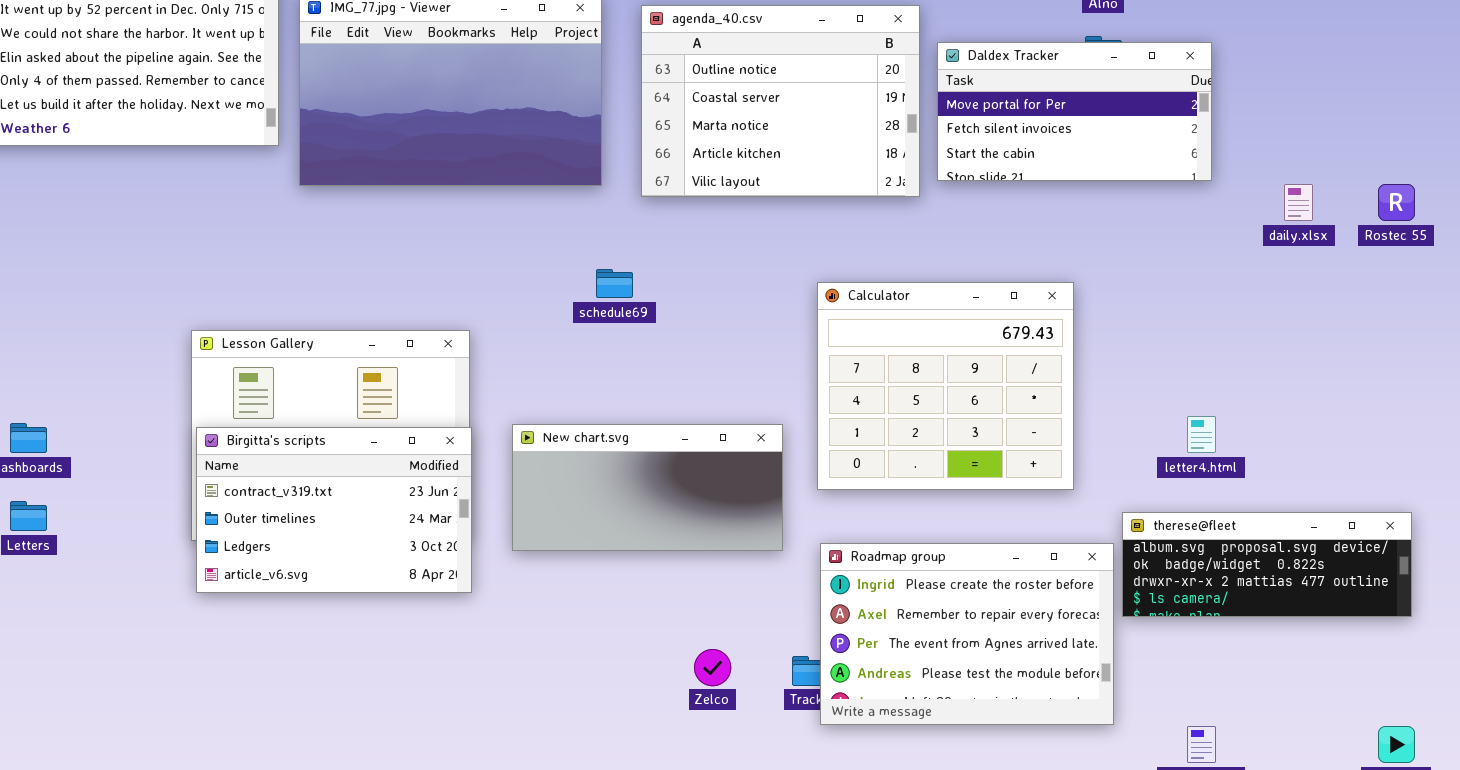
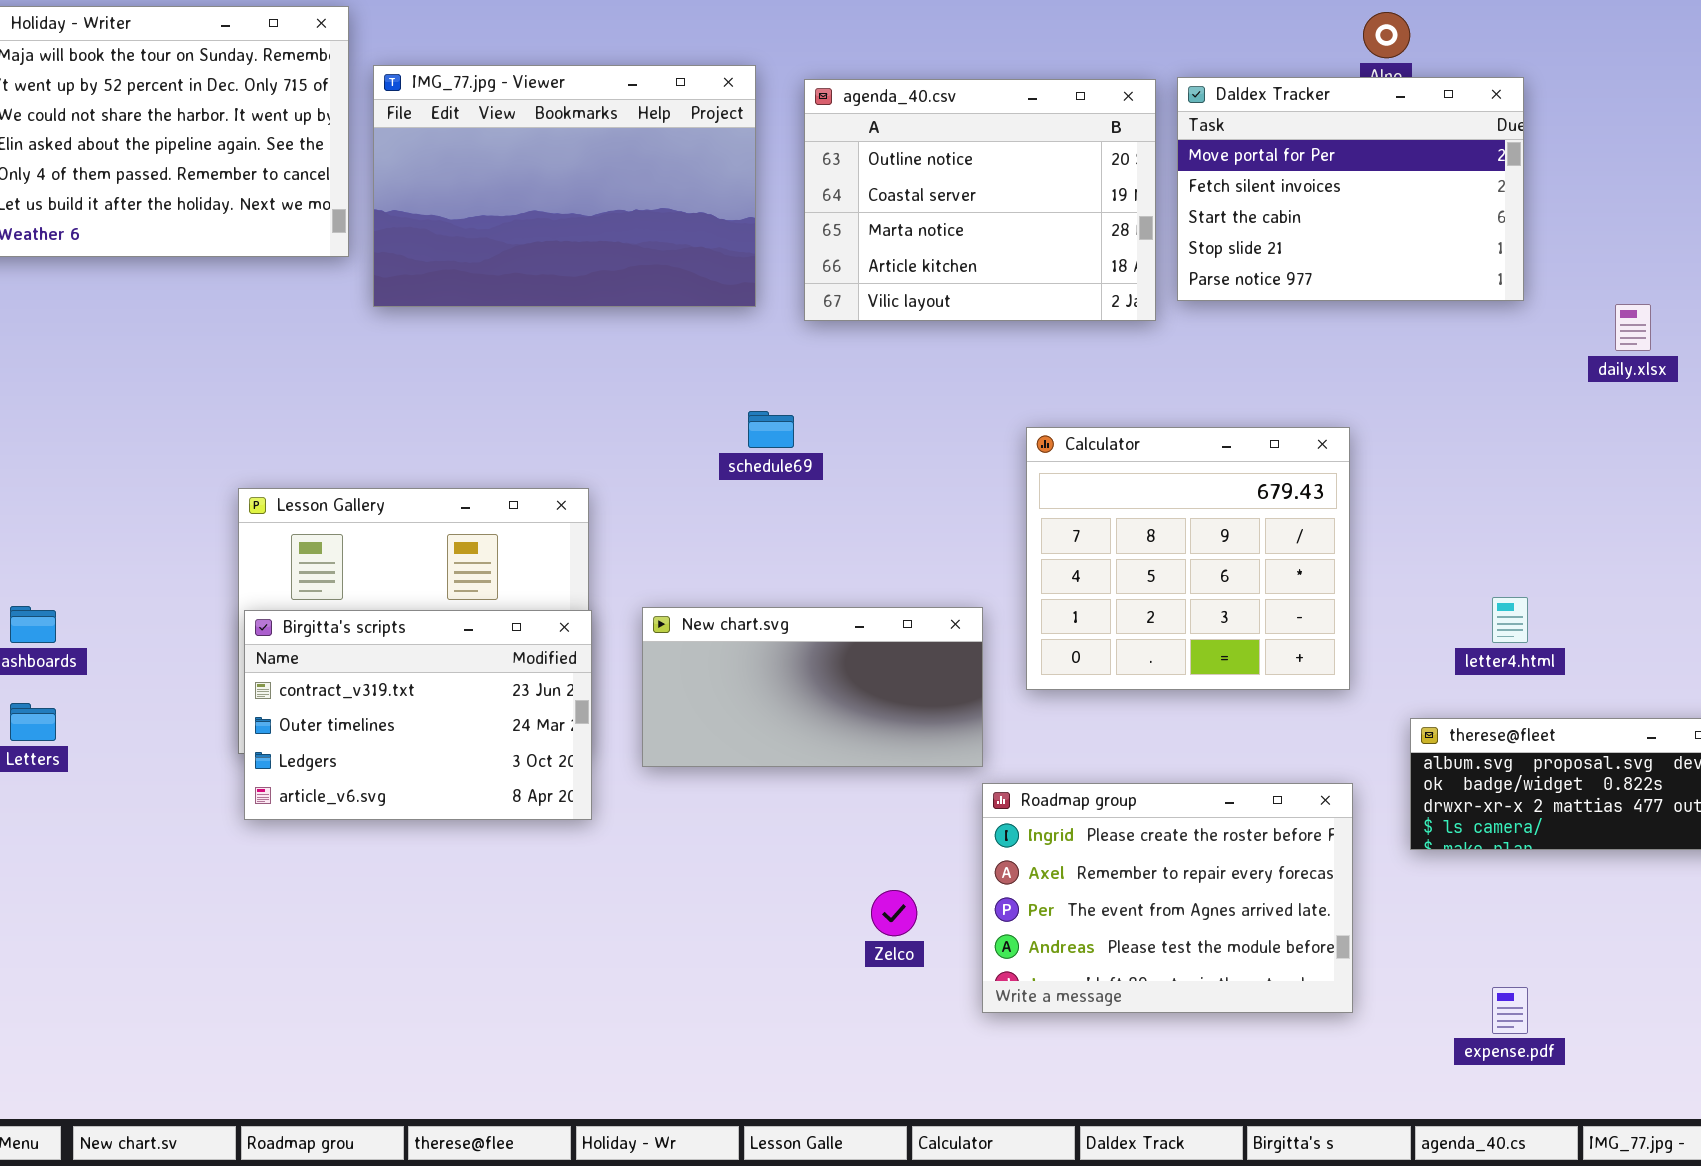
Daldex Tracker: [937,42,1212,181] -> [1177,77,1524,301], resized
Roadmap group: [820,543,1114,725] -> [982,783,1353,1013], moved

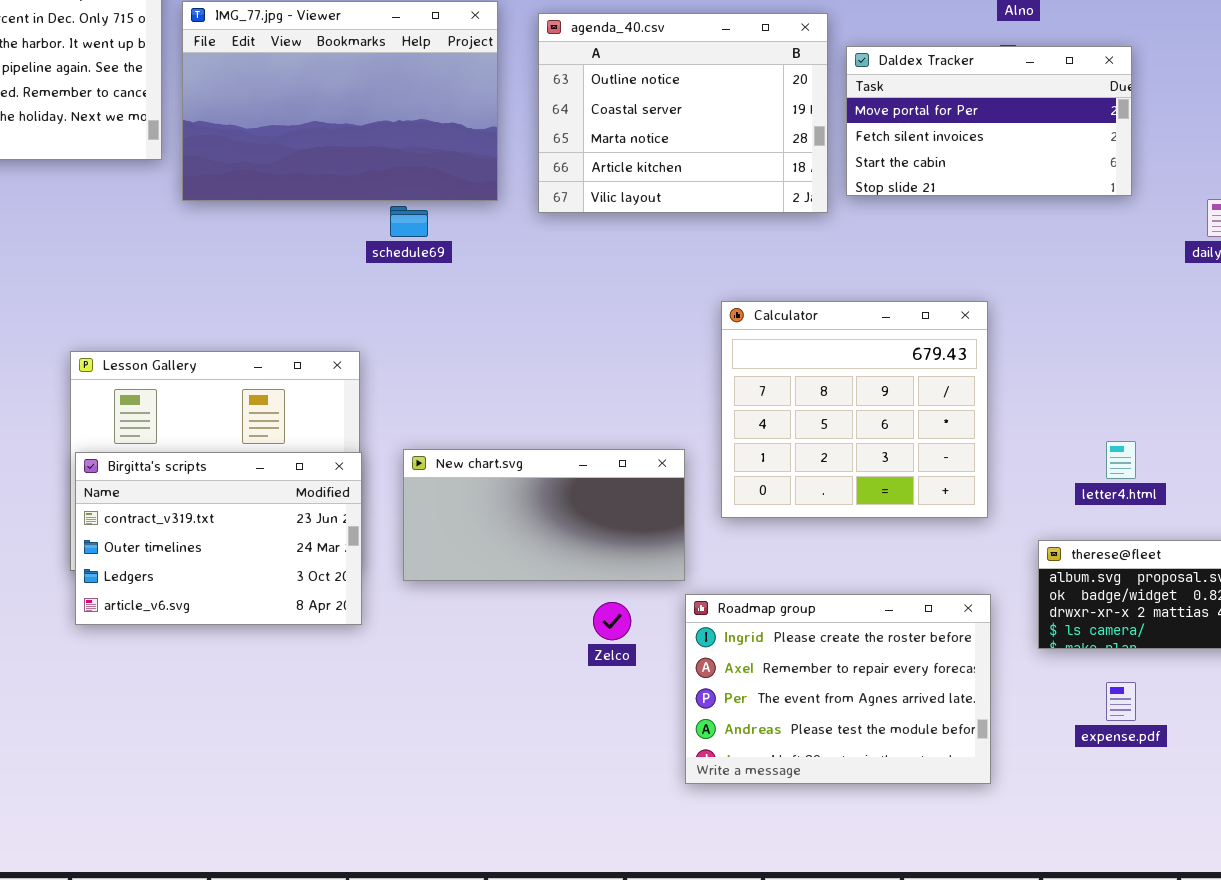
Daldex Tracker: [1177,77,1524,301] -> [846,46,1132,196], resized
schedule69: [748,411,794,448] -> [390,206,428,237], moved
Zelco: [871,890,917,936] -> [593,602,631,640], moved
expense.pdf: [1492,987,1528,1034] -> [1106,682,1136,721], moved

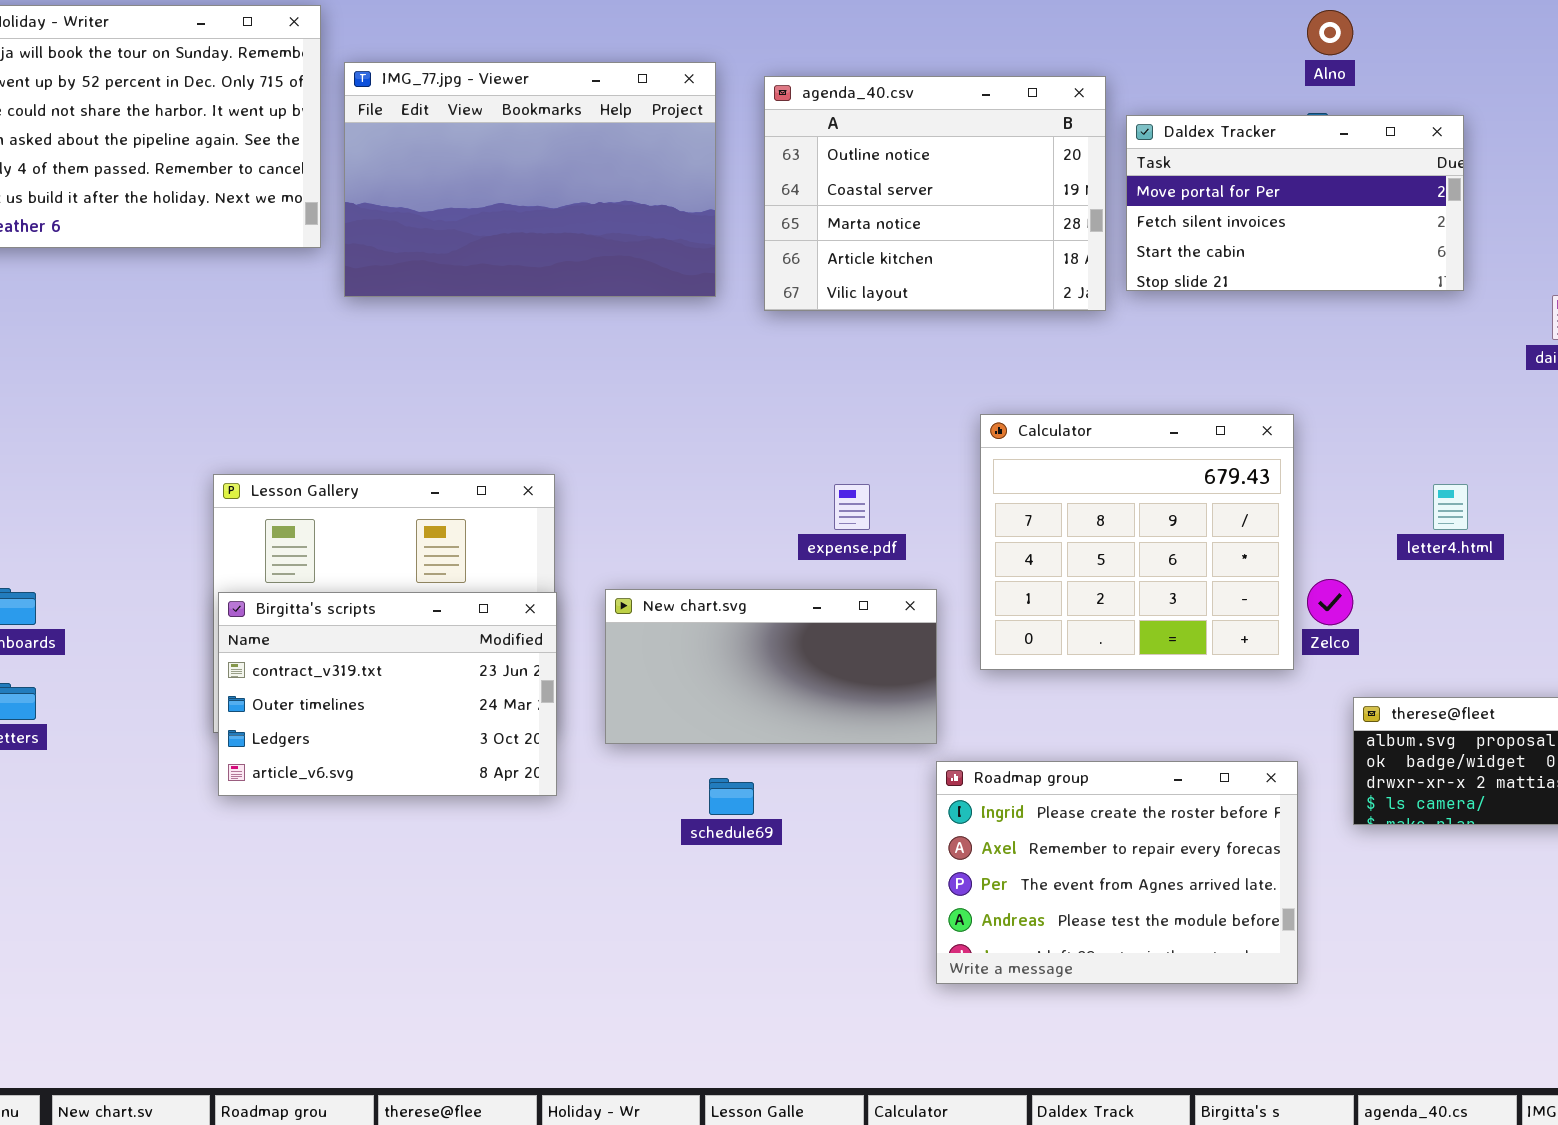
schedule69: [390,206,428,237] -> [709,778,754,815], moved
letter4.html: [1106,441,1136,479] -> [1433,484,1468,530], moved
Zelco: [593,602,631,640] -> [1307,579,1353,625], moved
expense.pdf: [1106,682,1136,721] -> [834,484,870,530], moved

